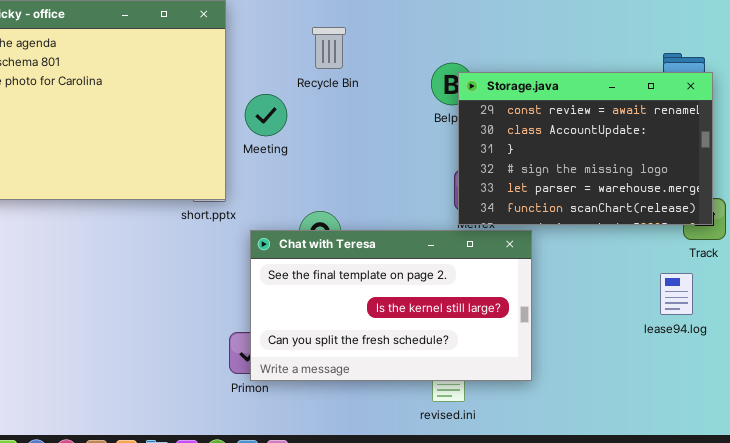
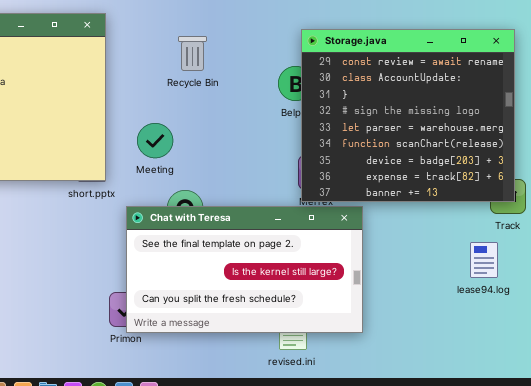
Storage.java: [458,72,713,225] -> [301,29,515,202], resized
Meeting: [245,94,287,136] -> [137,123,173,158], moved

